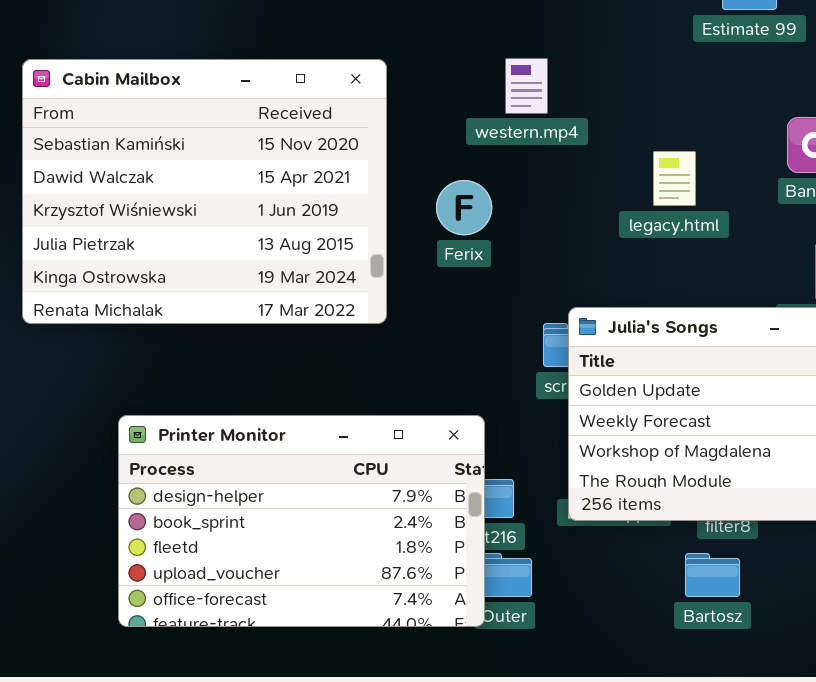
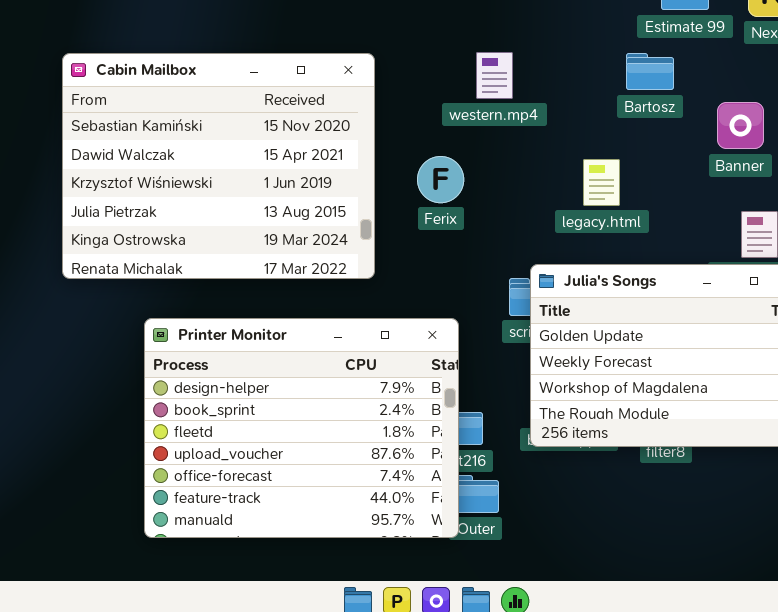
legacy.html: [653,151,696,206] -> [583,159,620,206], moved
Printer Monitor: [118,415,485,627] -> [144,318,459,538], resized
Bartosz: [685,553,740,597] -> [626,53,674,90], moved

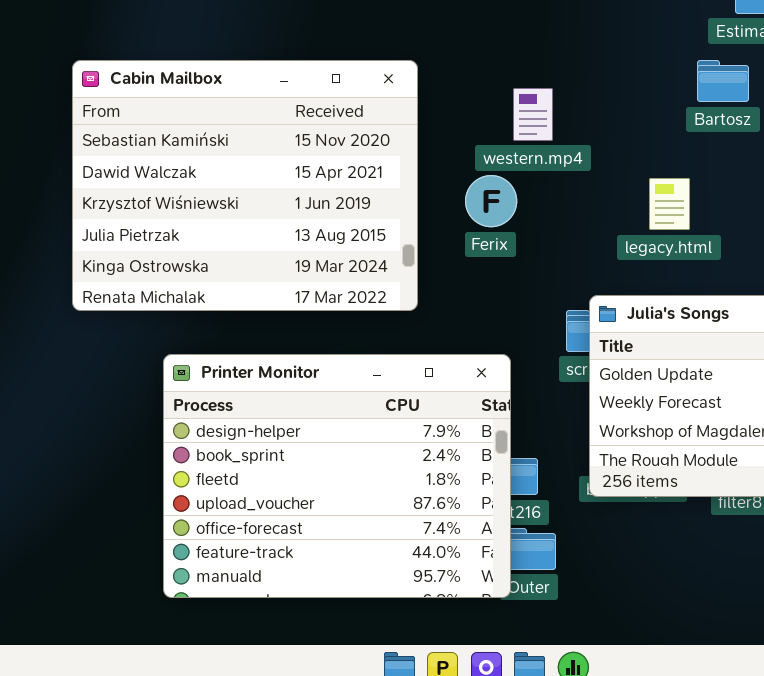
western.mp4: [476,52,513,99] -> [513,88,553,141], moved

